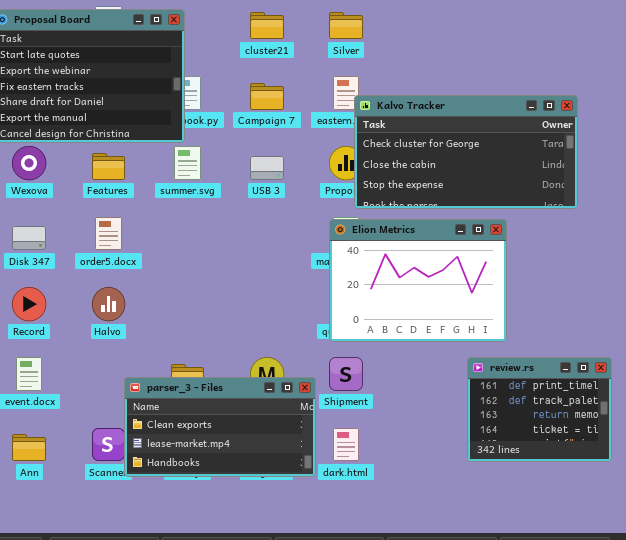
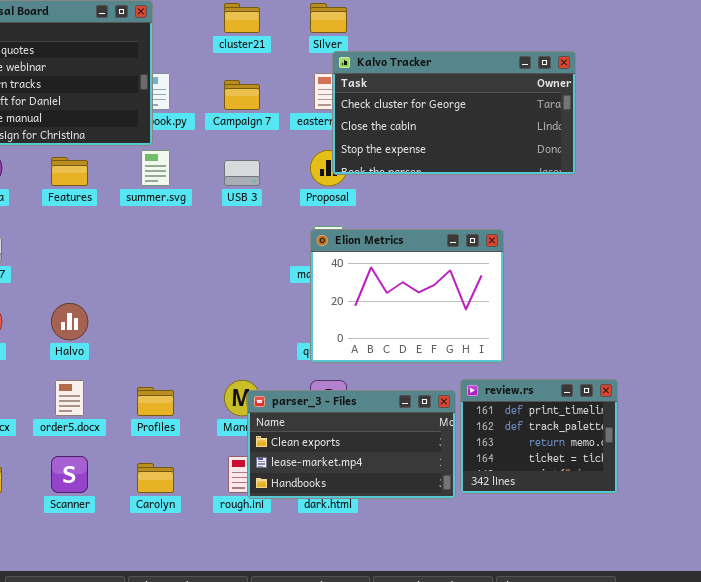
Kalvo Tracker: [354,95,578,209] -> [332,51,576,175], moved
order5.docx: [95,217,122,250] -> [55,380,84,416], moved
parser_3 - Files: [124,377,316,477] -> [247,390,456,499], moved

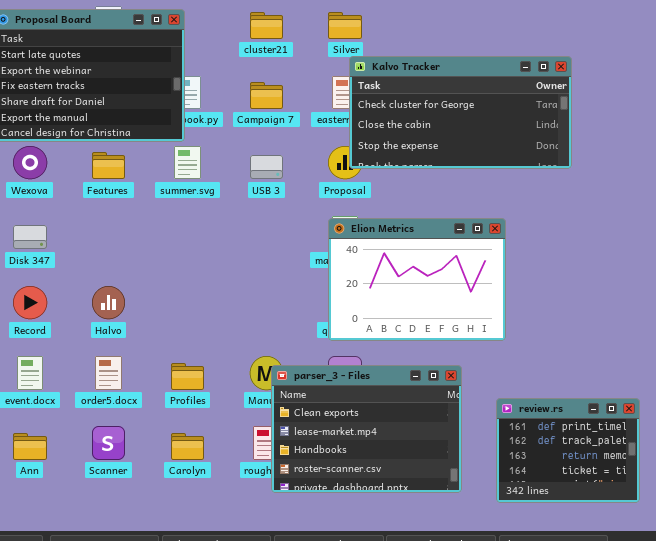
review.rs: [460,379,618,494] -> [496,398,640,503], moved
parser_3 - Files: [247,390,456,499] -> [271,365,462,493], resized

